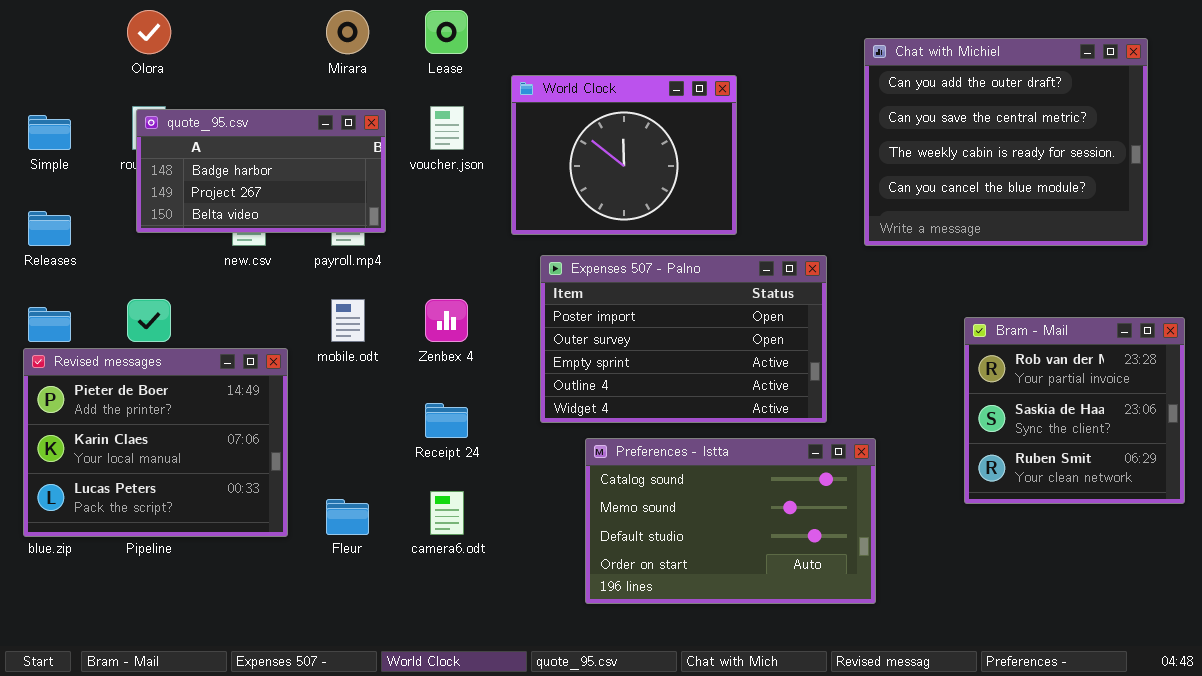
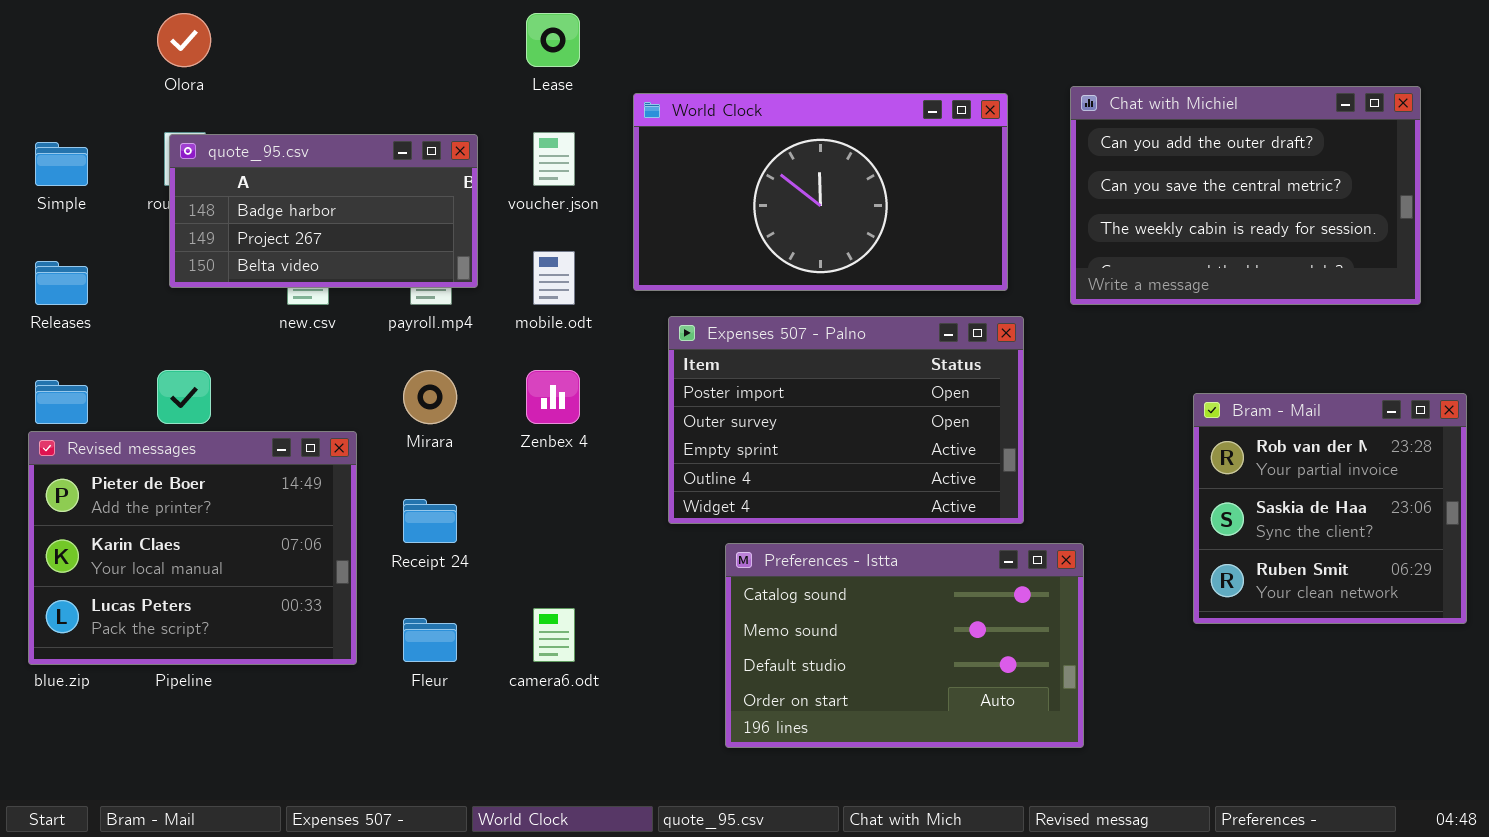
Mirara: [326,10,369,54] -> [403,370,457,424], moved
Chat with Michiel: [864,38,1148,246] -> [1070,86,1421,305], resized
World Clock: [511,75,737,235] -> [633,93,1008,291], resized
mobile.odt: [331,299,365,342] -> [533,251,575,305], moved
Receipt 24: [425,403,468,438] -> [403,499,457,543], moved

